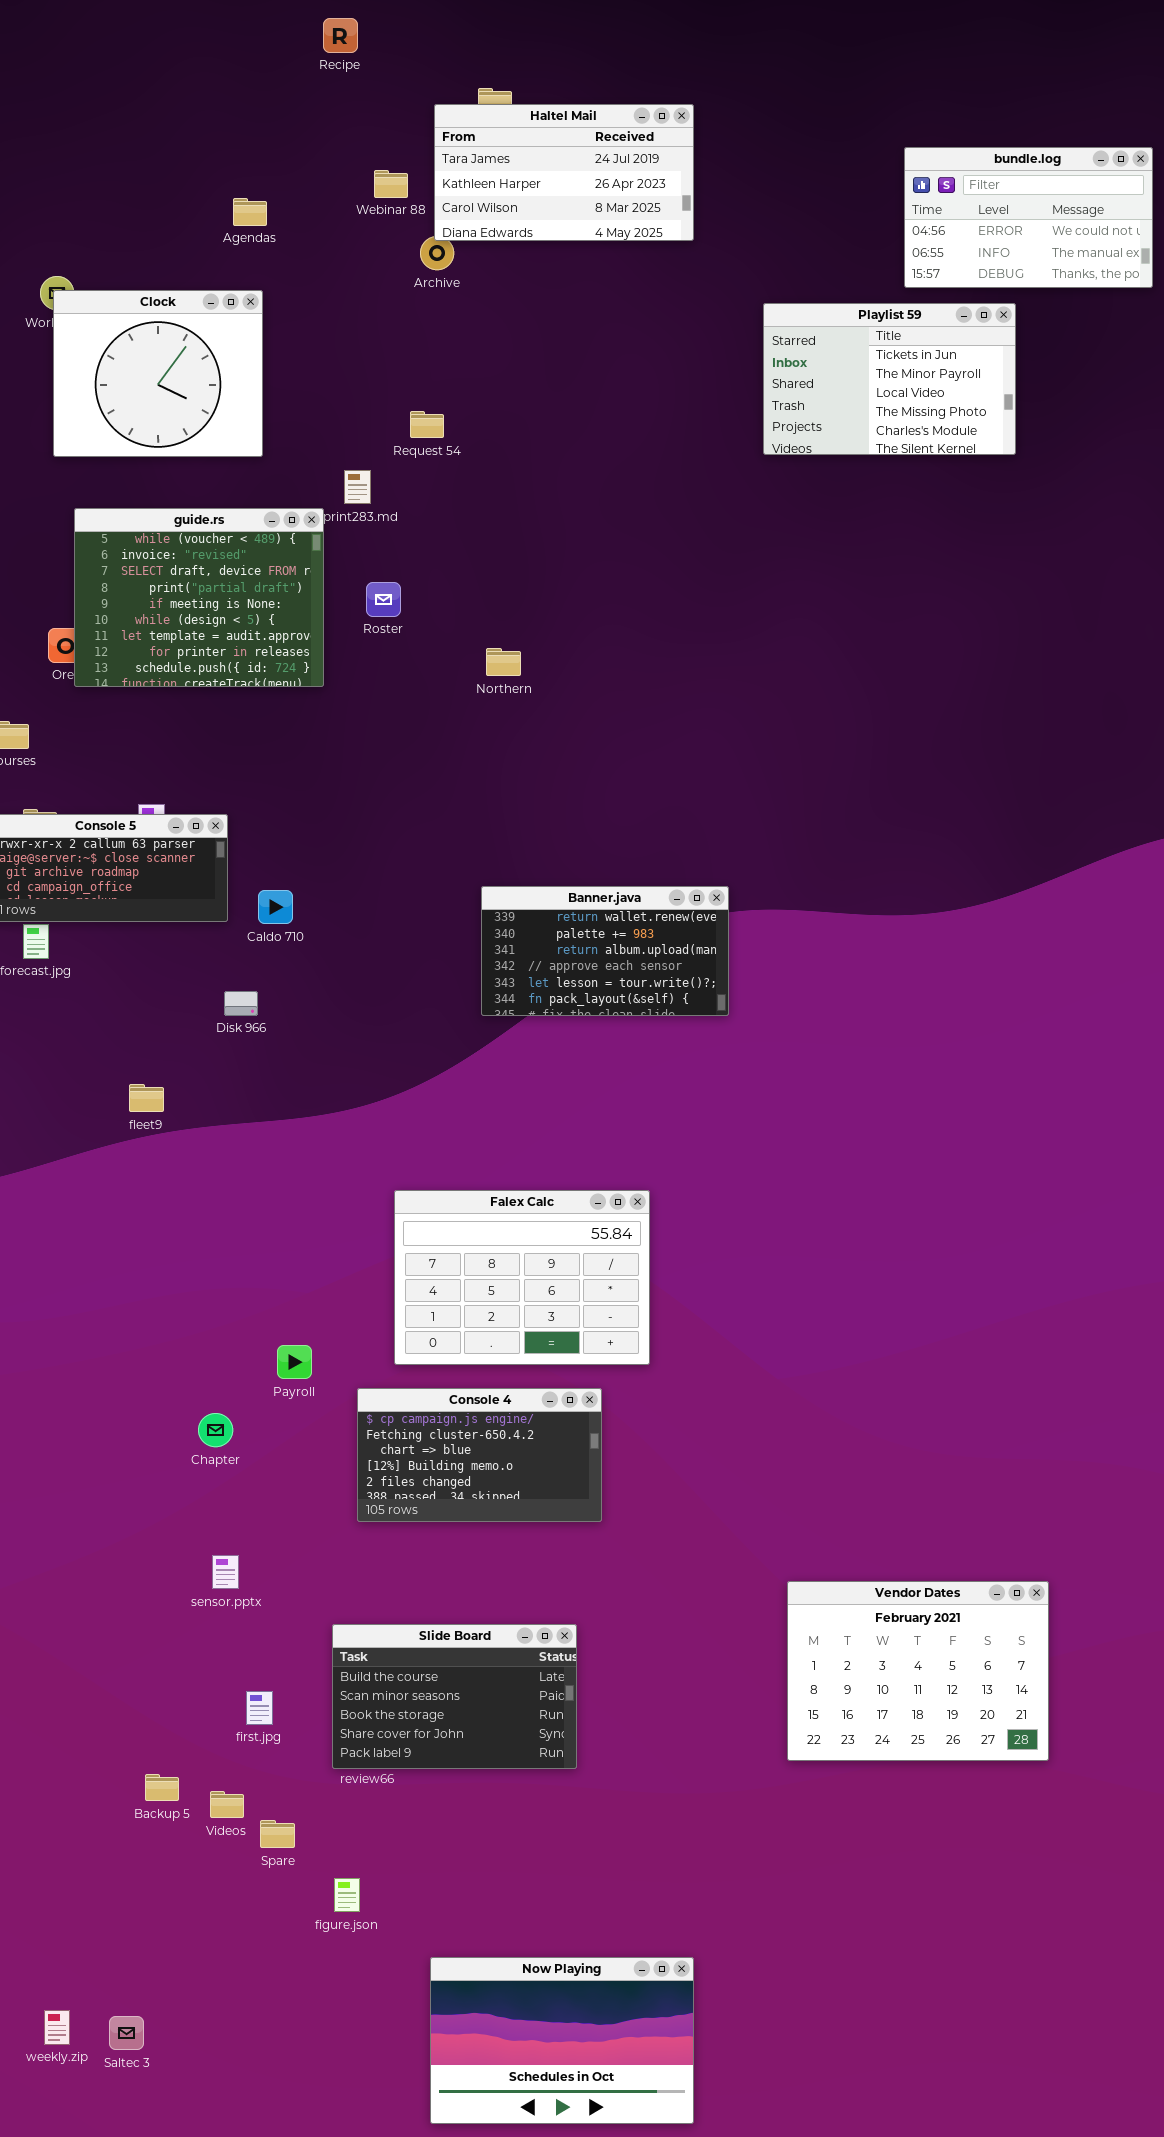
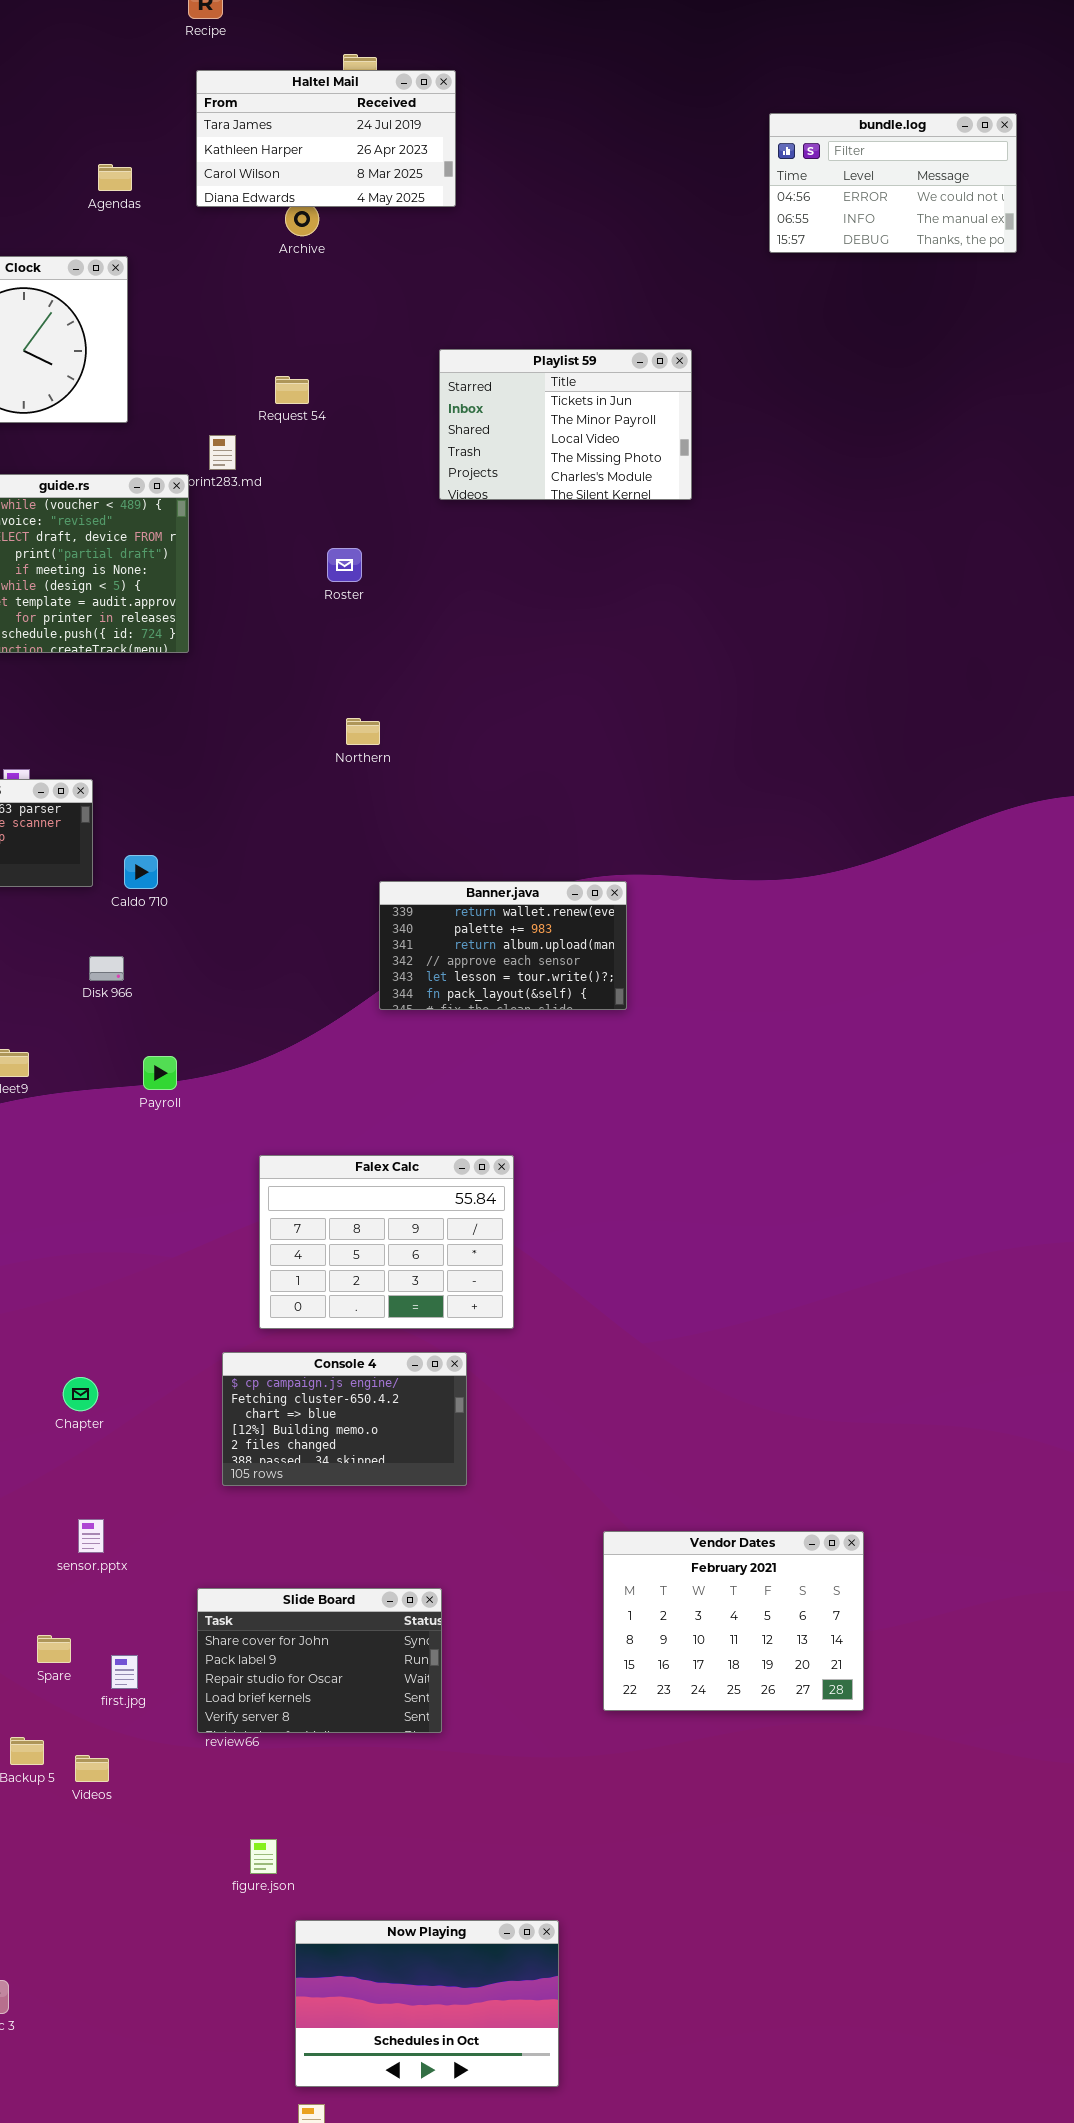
Haltel Mail: [434,104,694,241] -> [196,70,456,207], moved
Playlist 59: [763,303,1016,455] -> [439,349,692,500], moved
Roster: [366,582,401,617] -> [327,548,362,582], moved
Northern: [486,648,521,676] -> [346,718,380,745], moved
Banner.java: [481,886,729,1016] -> [379,881,627,1010], moved
Payroll: [277,1345,312,1379] -> [143,1056,177,1090], moved
Vendor Dates: [787,1581,1049,1761] -> [603,1531,864,1711], moved
Slide Board: [332,1624,577,1769] -> [197,1588,442,1733], scrolled down 3 rows
Spare: [260,1820,295,1848] -> [37,1635,71,1663], moved
figure.json: [334,1878,360,1912] -> [250,1839,277,1874], moved

